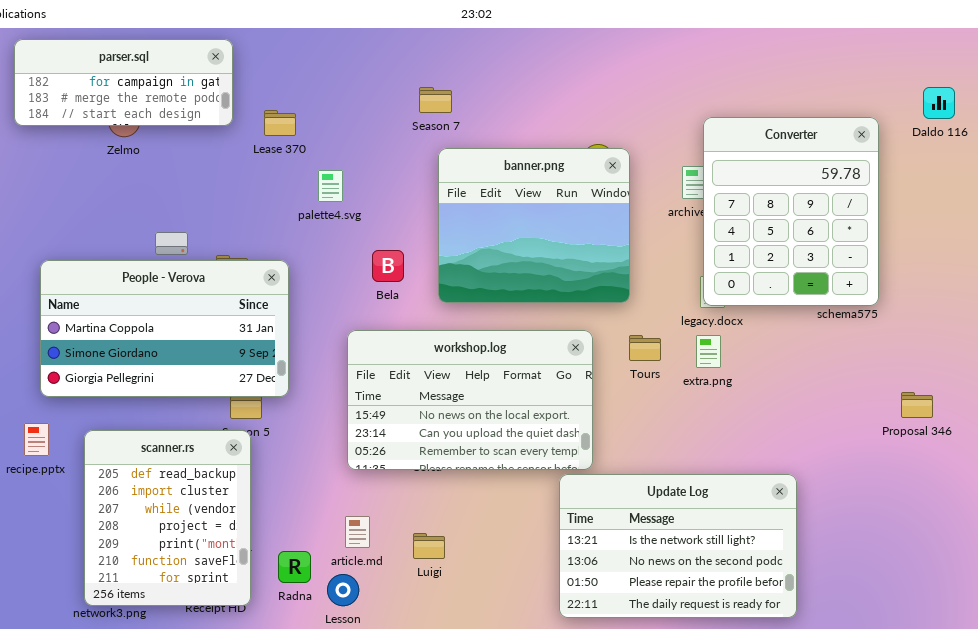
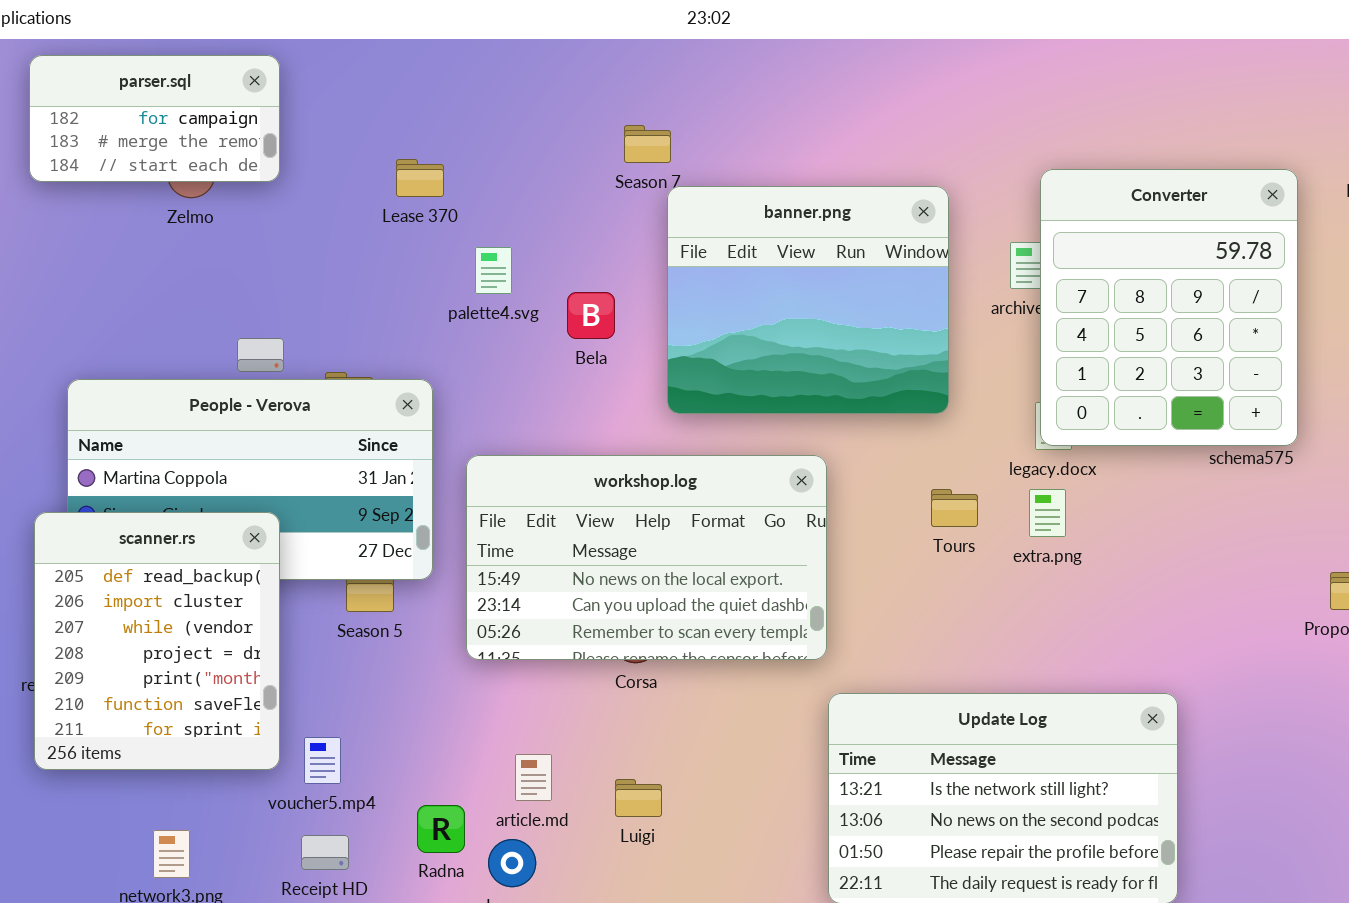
parser.sql: [14,39,233,126] -> [29,55,280,182], resized
banner.png: [438,148,630,303] -> [667,186,949,414], moved
Bela: [372,250,404,282] -> [567,292,615,339], moved
workshop.log: [347,330,593,470] -> [466,455,827,660], moved
scanner.rs: [84,430,251,606] -> [34,512,280,770], moved

